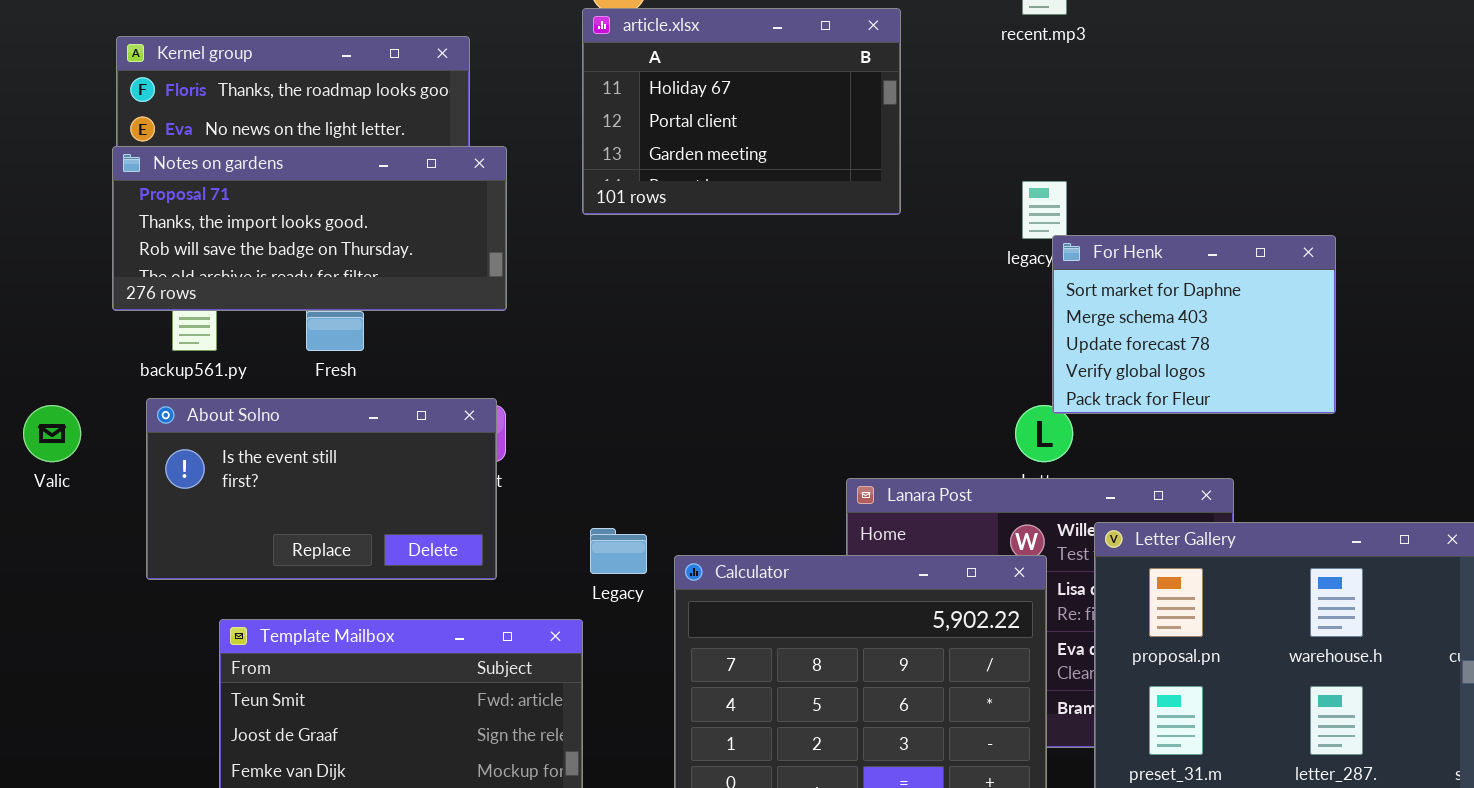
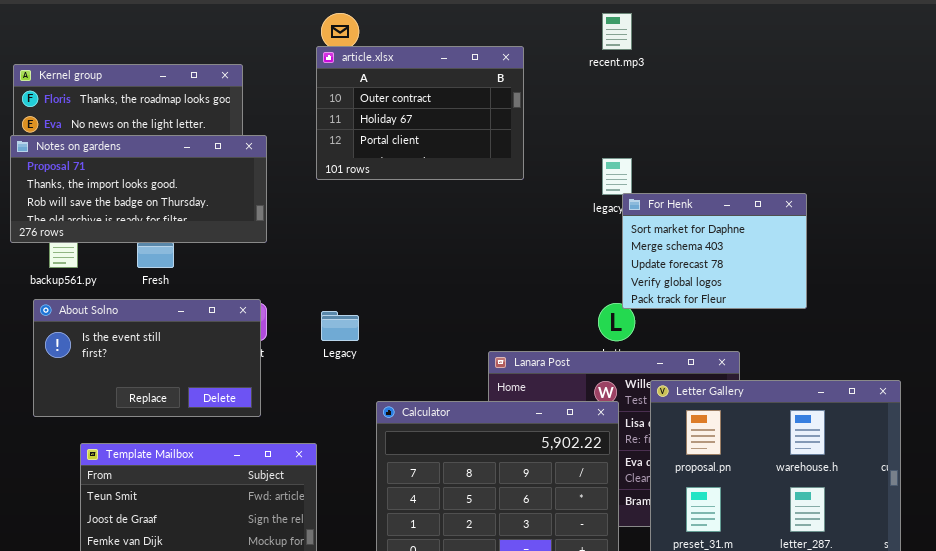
article.xlsx: [582,8,901,215] -> [316,46,524,180], scrolled up 1 row
Legacy: [590,528,647,574] -> [321,311,359,341], moved

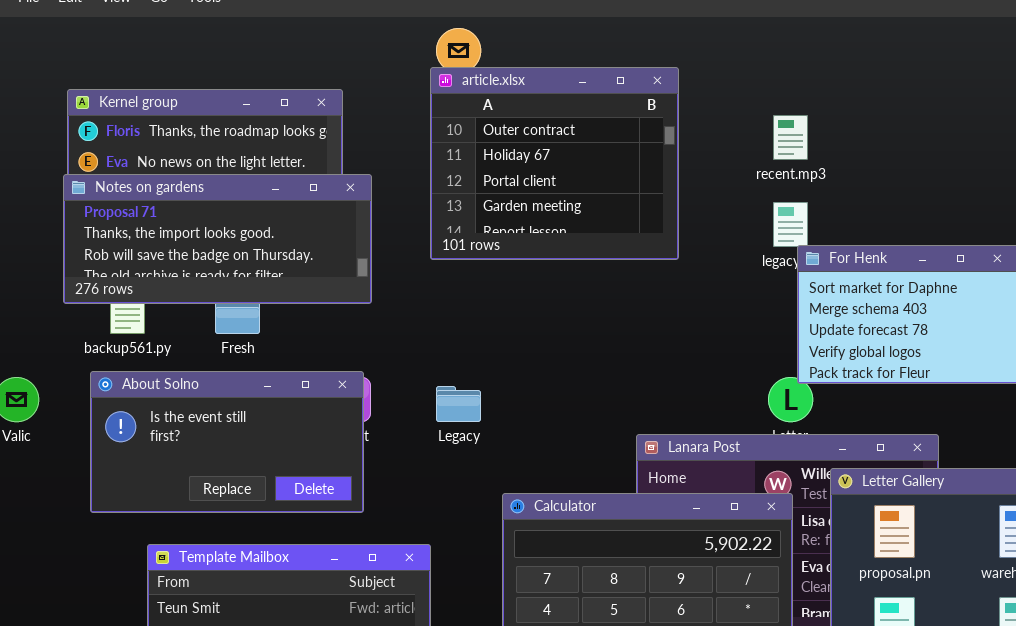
recent.mp3: [602,13,632,50] -> [773,115,808,160], moved
article.xlsx: [316,46,524,180] -> [430,67,679,260], resized

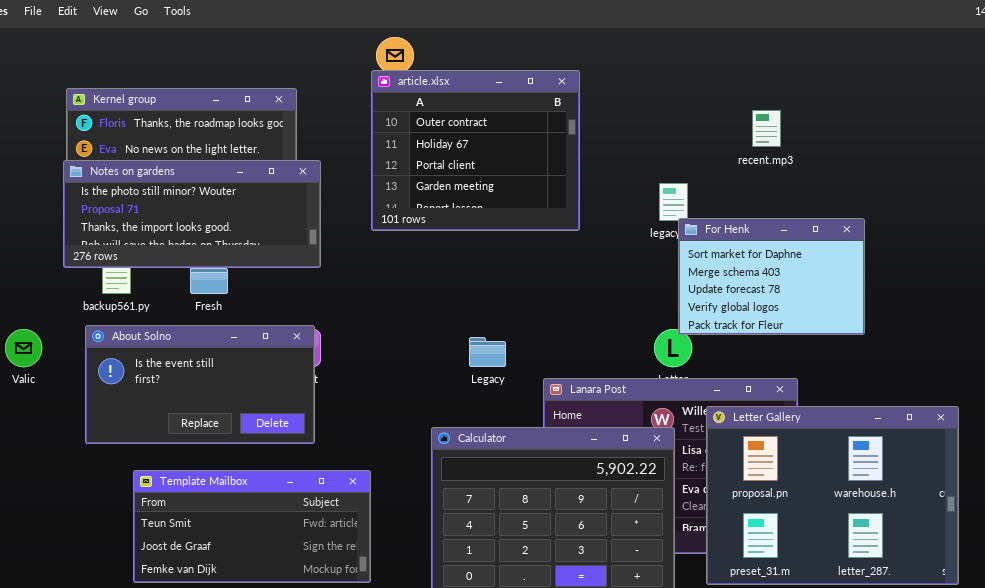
recent.mp3: [773,115,808,160] -> [752,110,781,147], moved
Notes on gardens: [63,174,372,304] -> [63,160,321,268], scrolled up 1 row
Legacy: [436,386,481,422] -> [469,337,506,367], moved

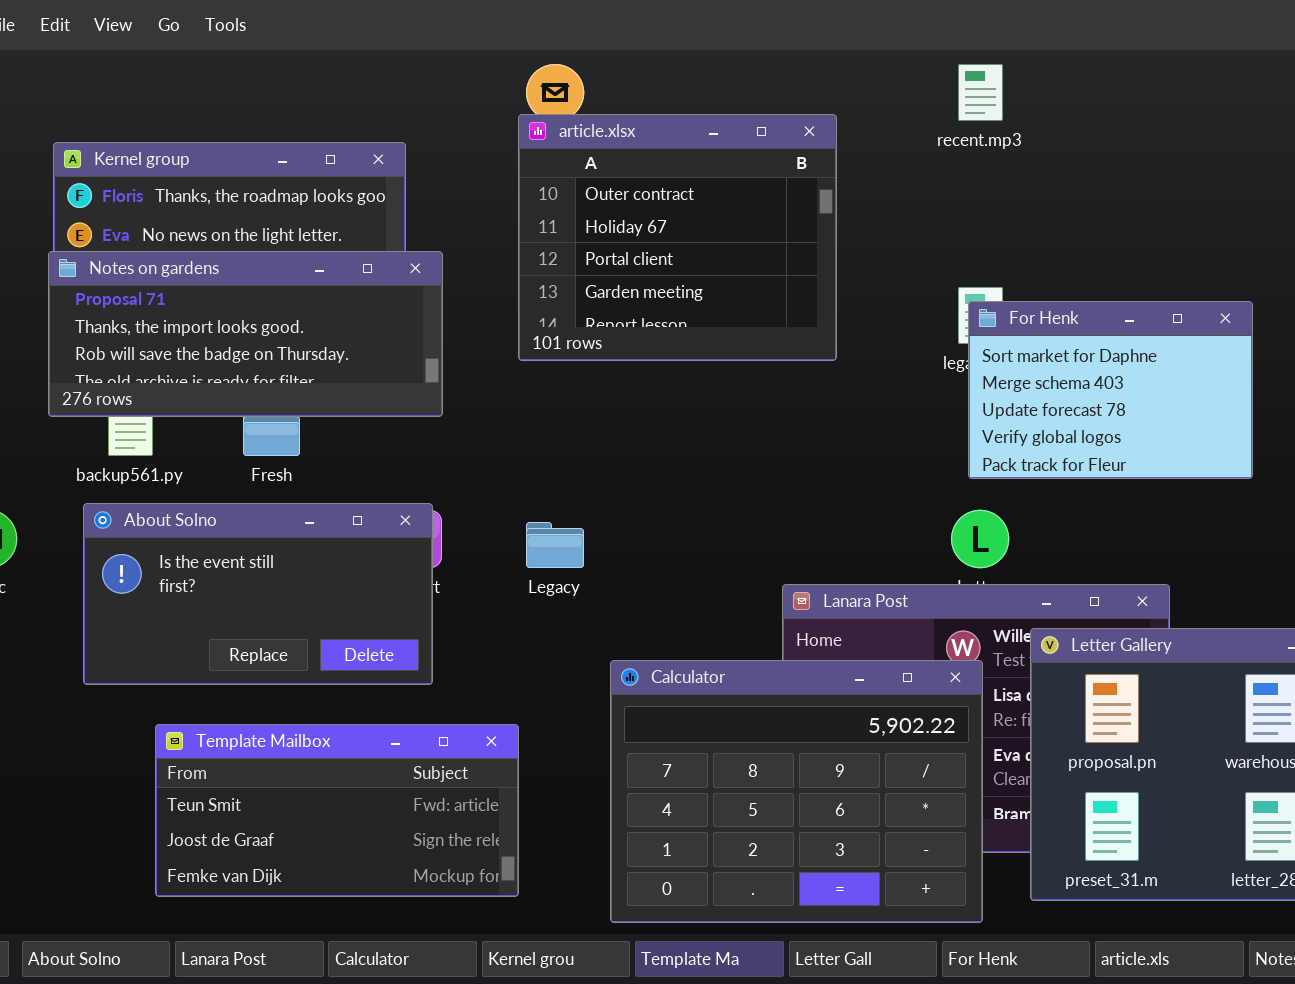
recent.mp3: [752,110,781,147] -> [958,64,1003,121], moved
Notes on gardens: [63,160,321,268] -> [48,251,443,417], scrolled down 1 row
For Henk: [678,218,865,335] -> [968,301,1253,479], moved
Legacy: [469,337,506,367] -> [526,522,584,568], moved

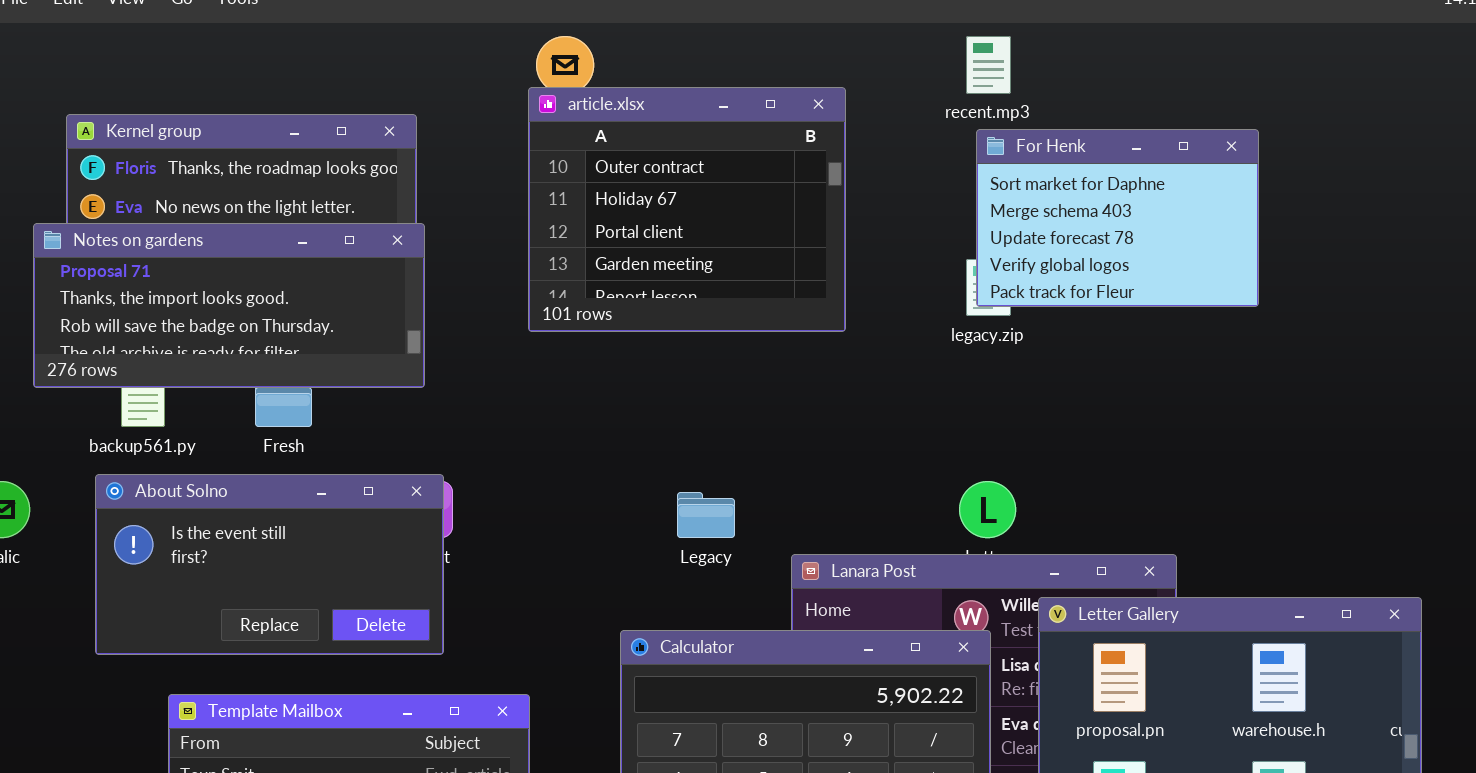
Notes on gardens: [48,251,443,417] -> [33,223,425,388], moved
For Henk: [968,301,1253,479] -> [976,129,1259,307], moved
Legacy: [526,522,584,568] -> [677,492,735,538], moved

